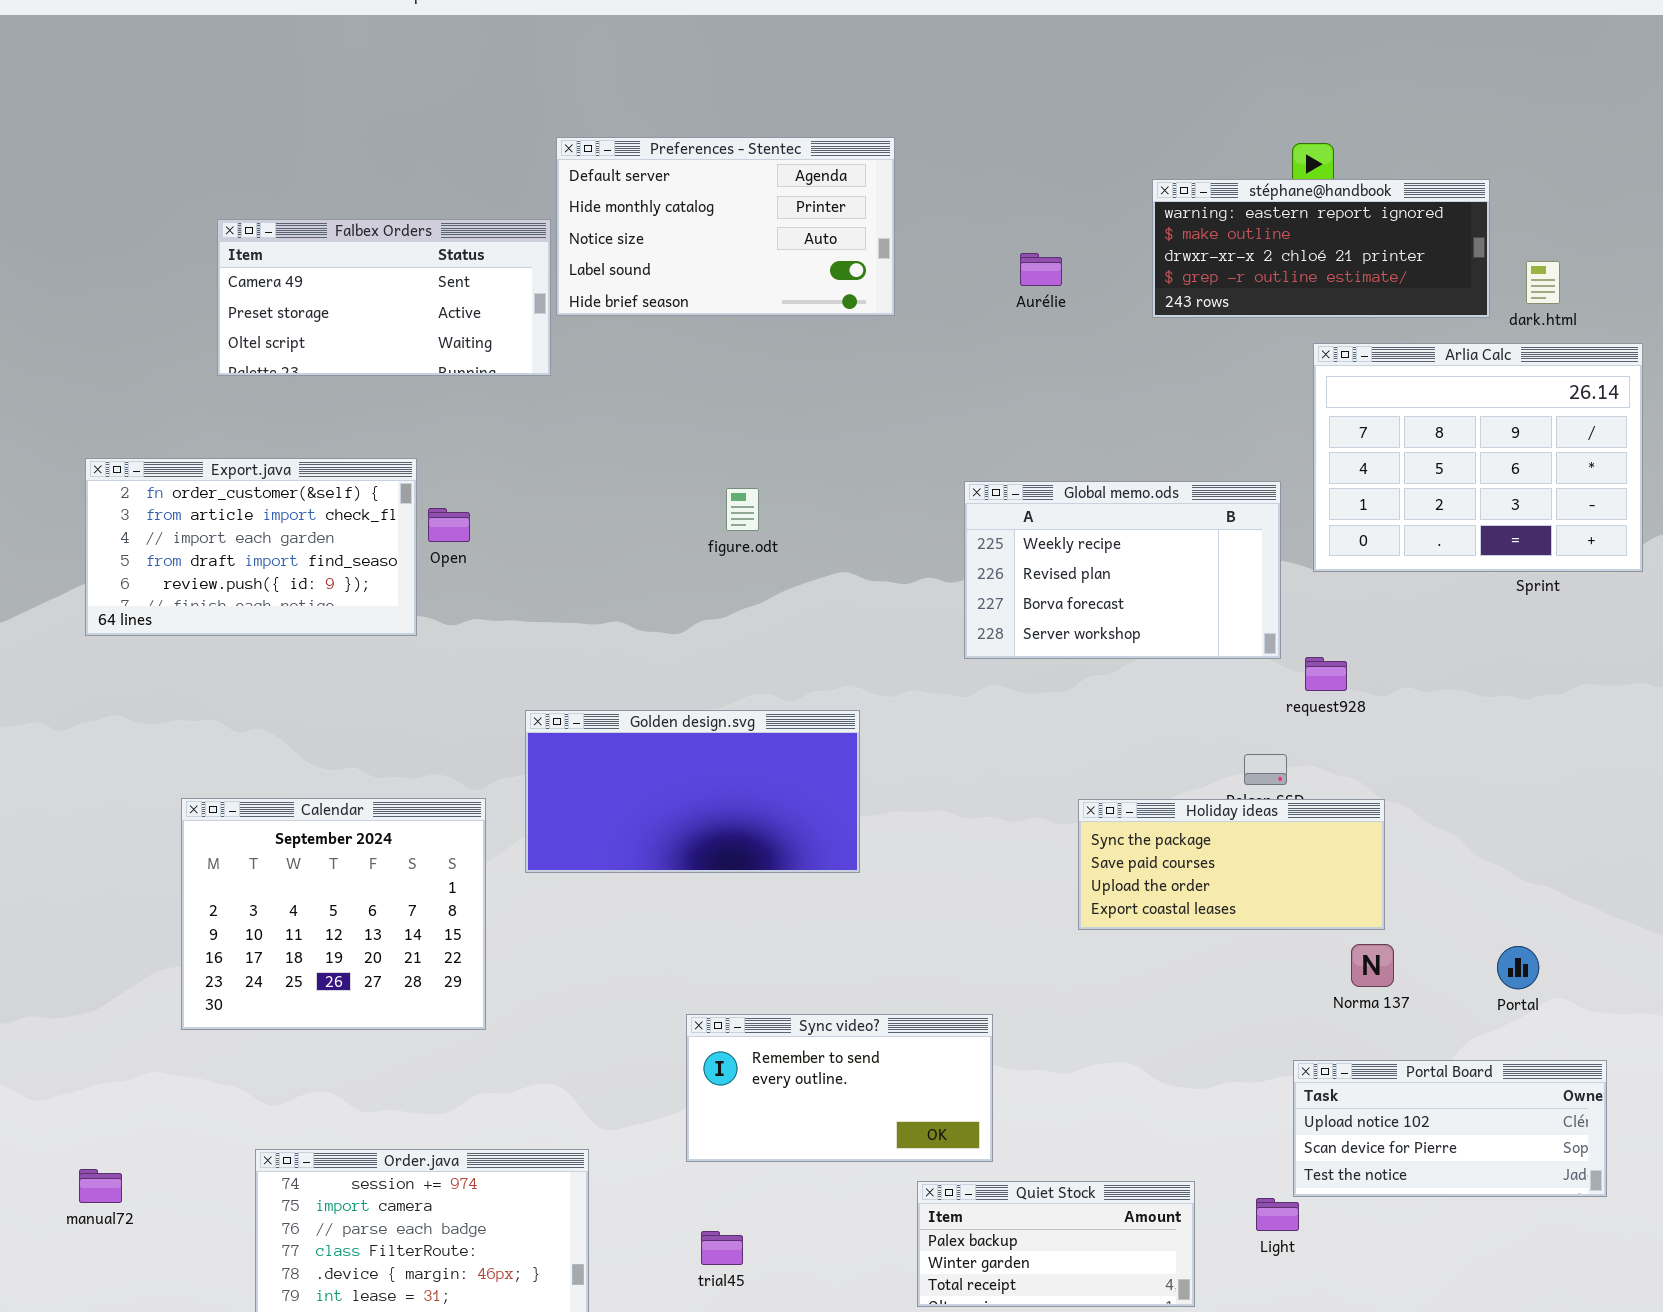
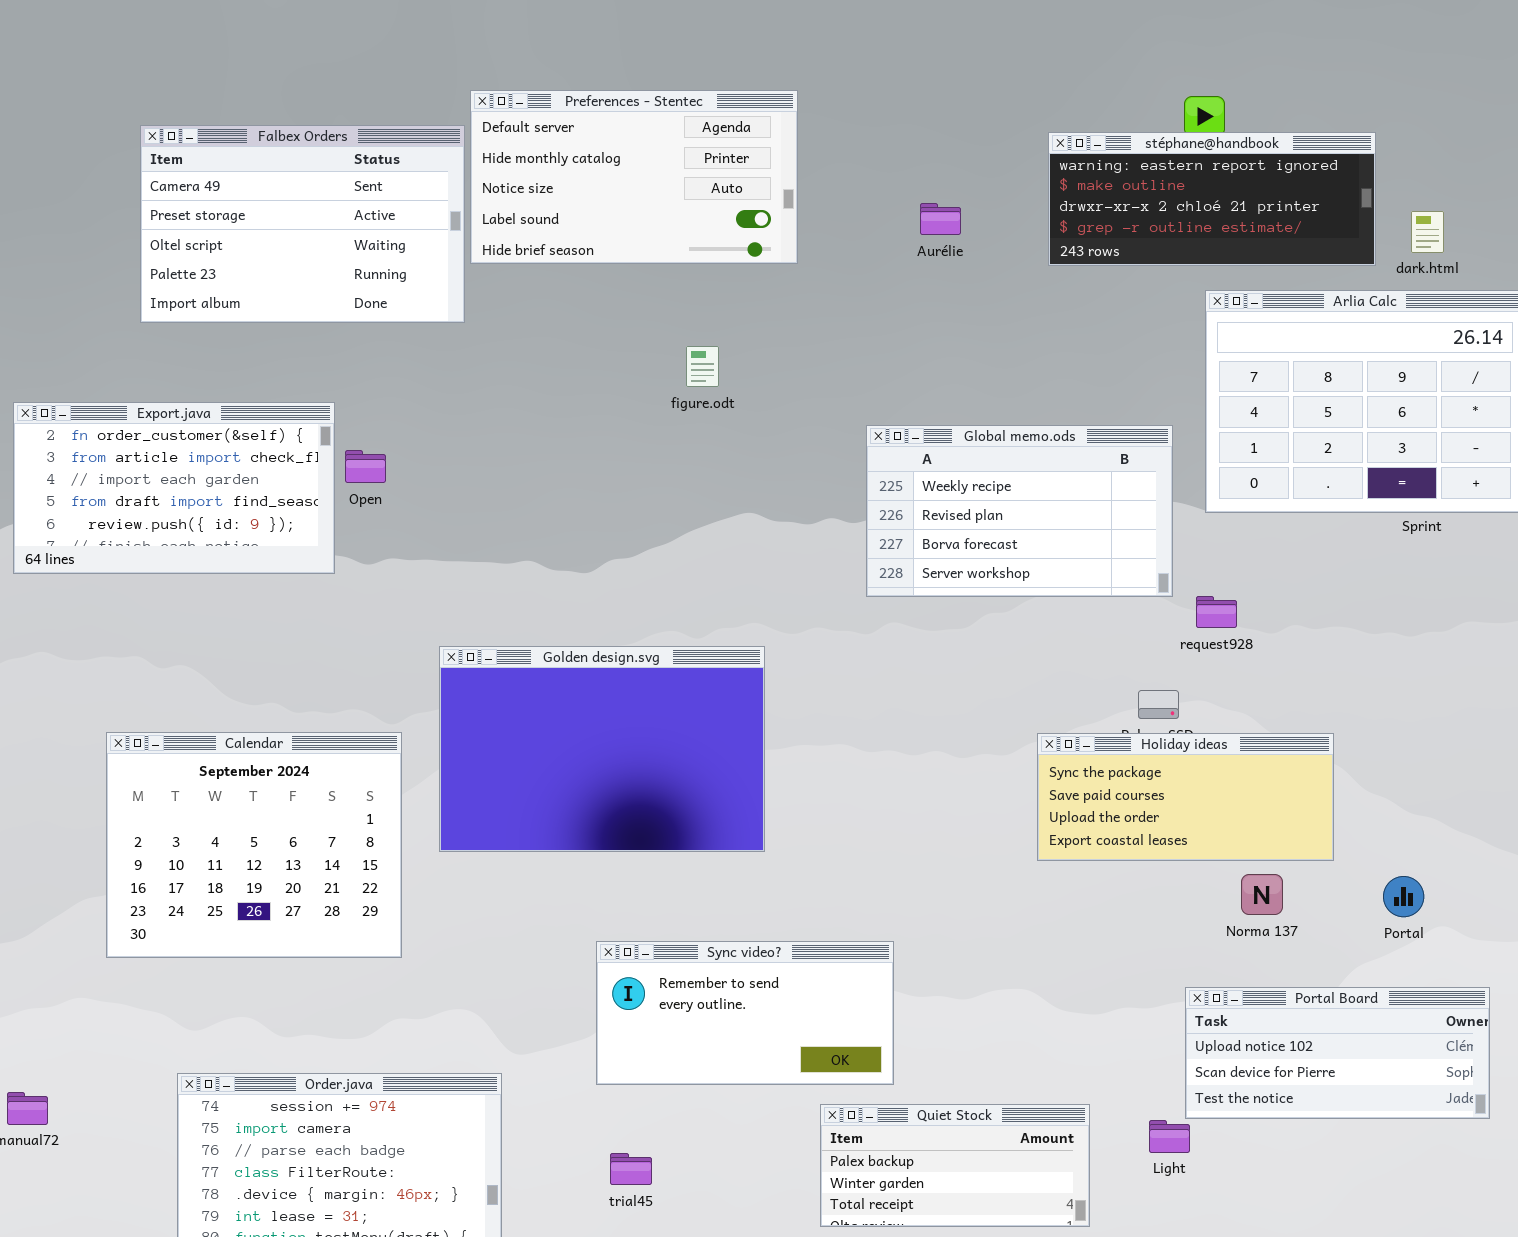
Falbex Orders: [217,219,551,376] -> [140,125,465,323], resized
figure.odt: [726,488,759,531] -> [686,346,719,387], moved
Golden design.svg: [525,710,860,873] -> [439,646,765,852], resized
Holiday ideas: [1078,799,1385,930] -> [1037,733,1334,861], moved

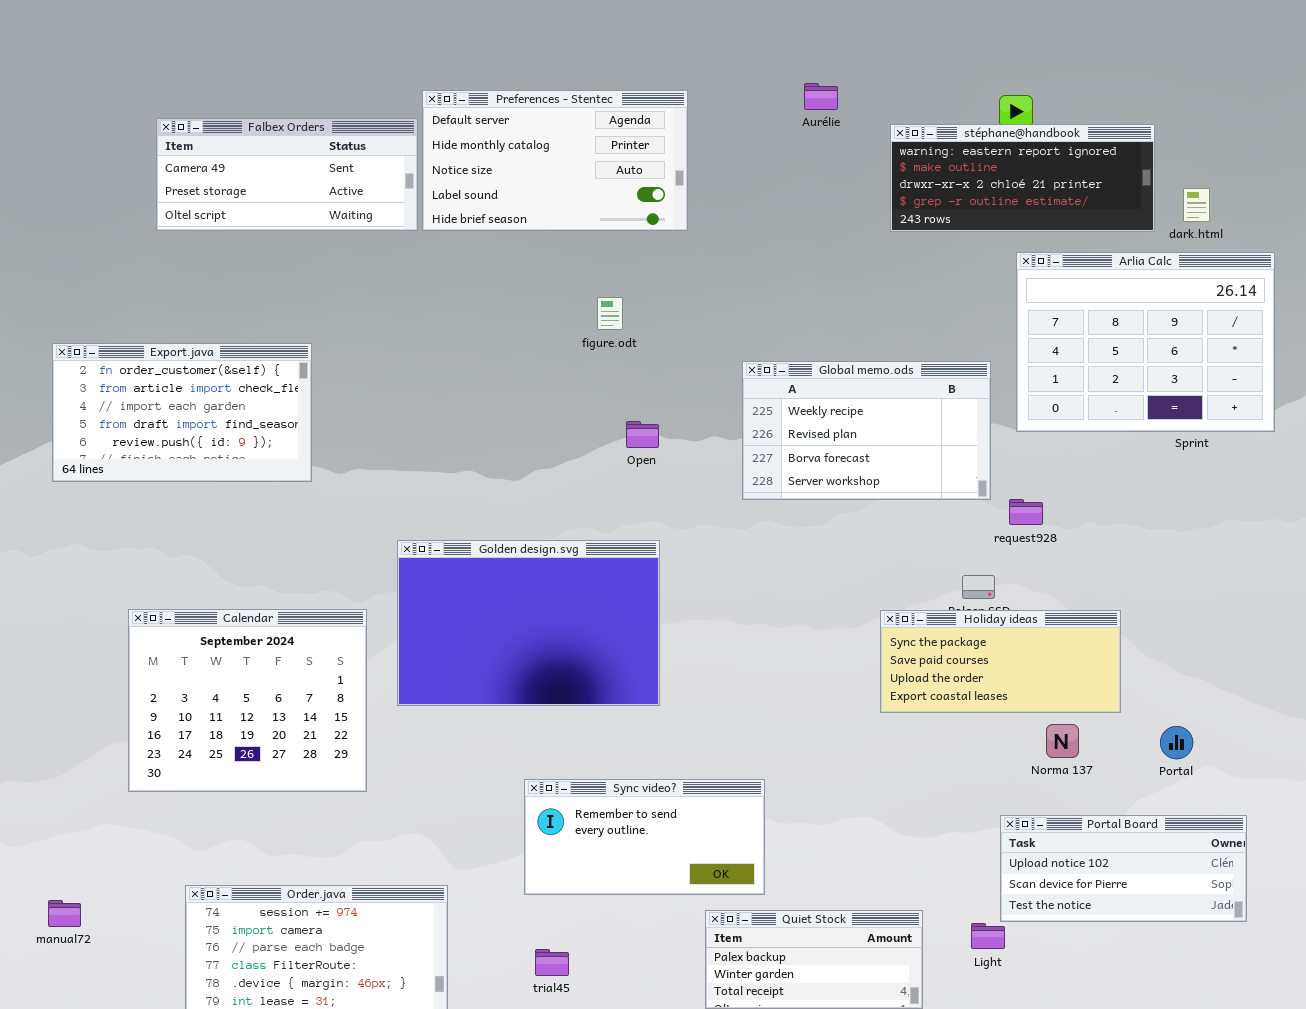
Falbex Orders: [140,125,465,323] -> [156,118,418,231], resized
Aurélie: [920,203,961,235] -> [804,83,838,110], moved
Open: [345,450,386,483] -> [626,421,659,448], moved

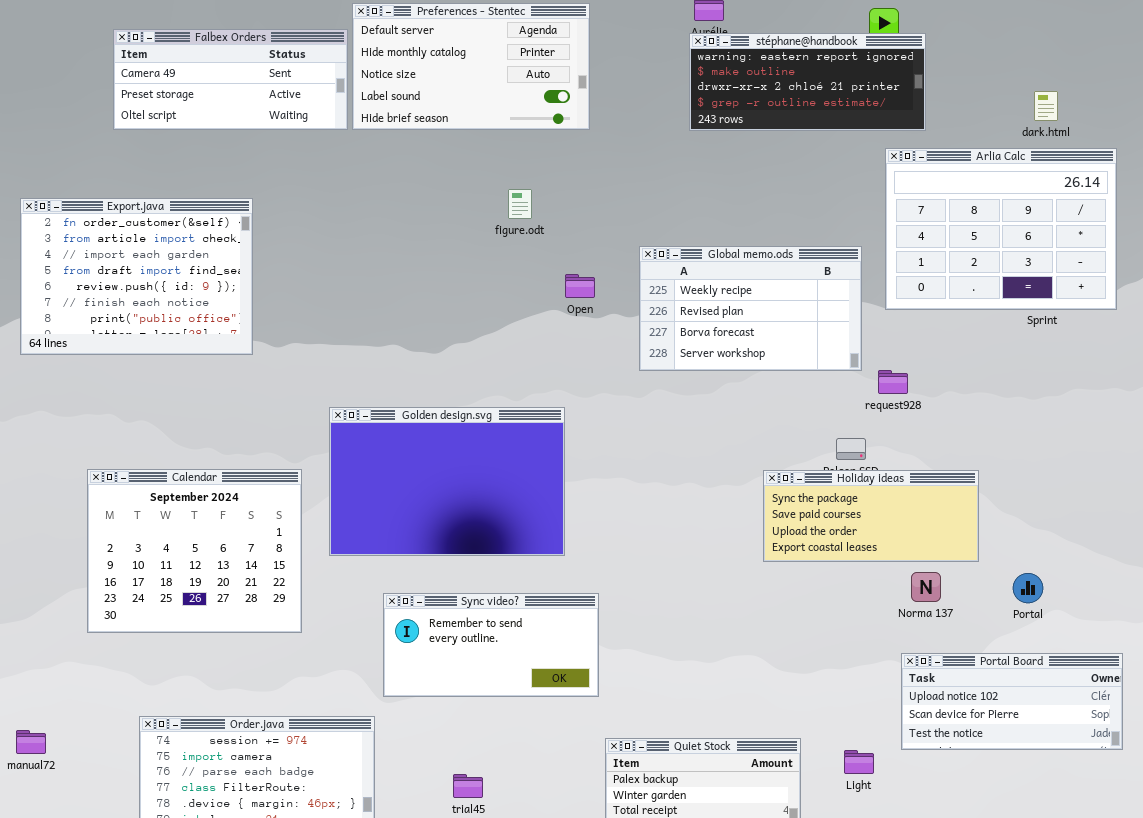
stéphane@handbook: [890,124,1155,232] -> [689,33,926,131], moved
Export.java: [52,343,312,482] -> [20,198,253,355], resized
Open: [626,421,659,448] -> [565,274,595,298], moved
Sync video?: [524,779,765,895] -> [383,593,599,697], moved
Portal Board: [1000,815,1247,922] -> [901,653,1123,750], moved

